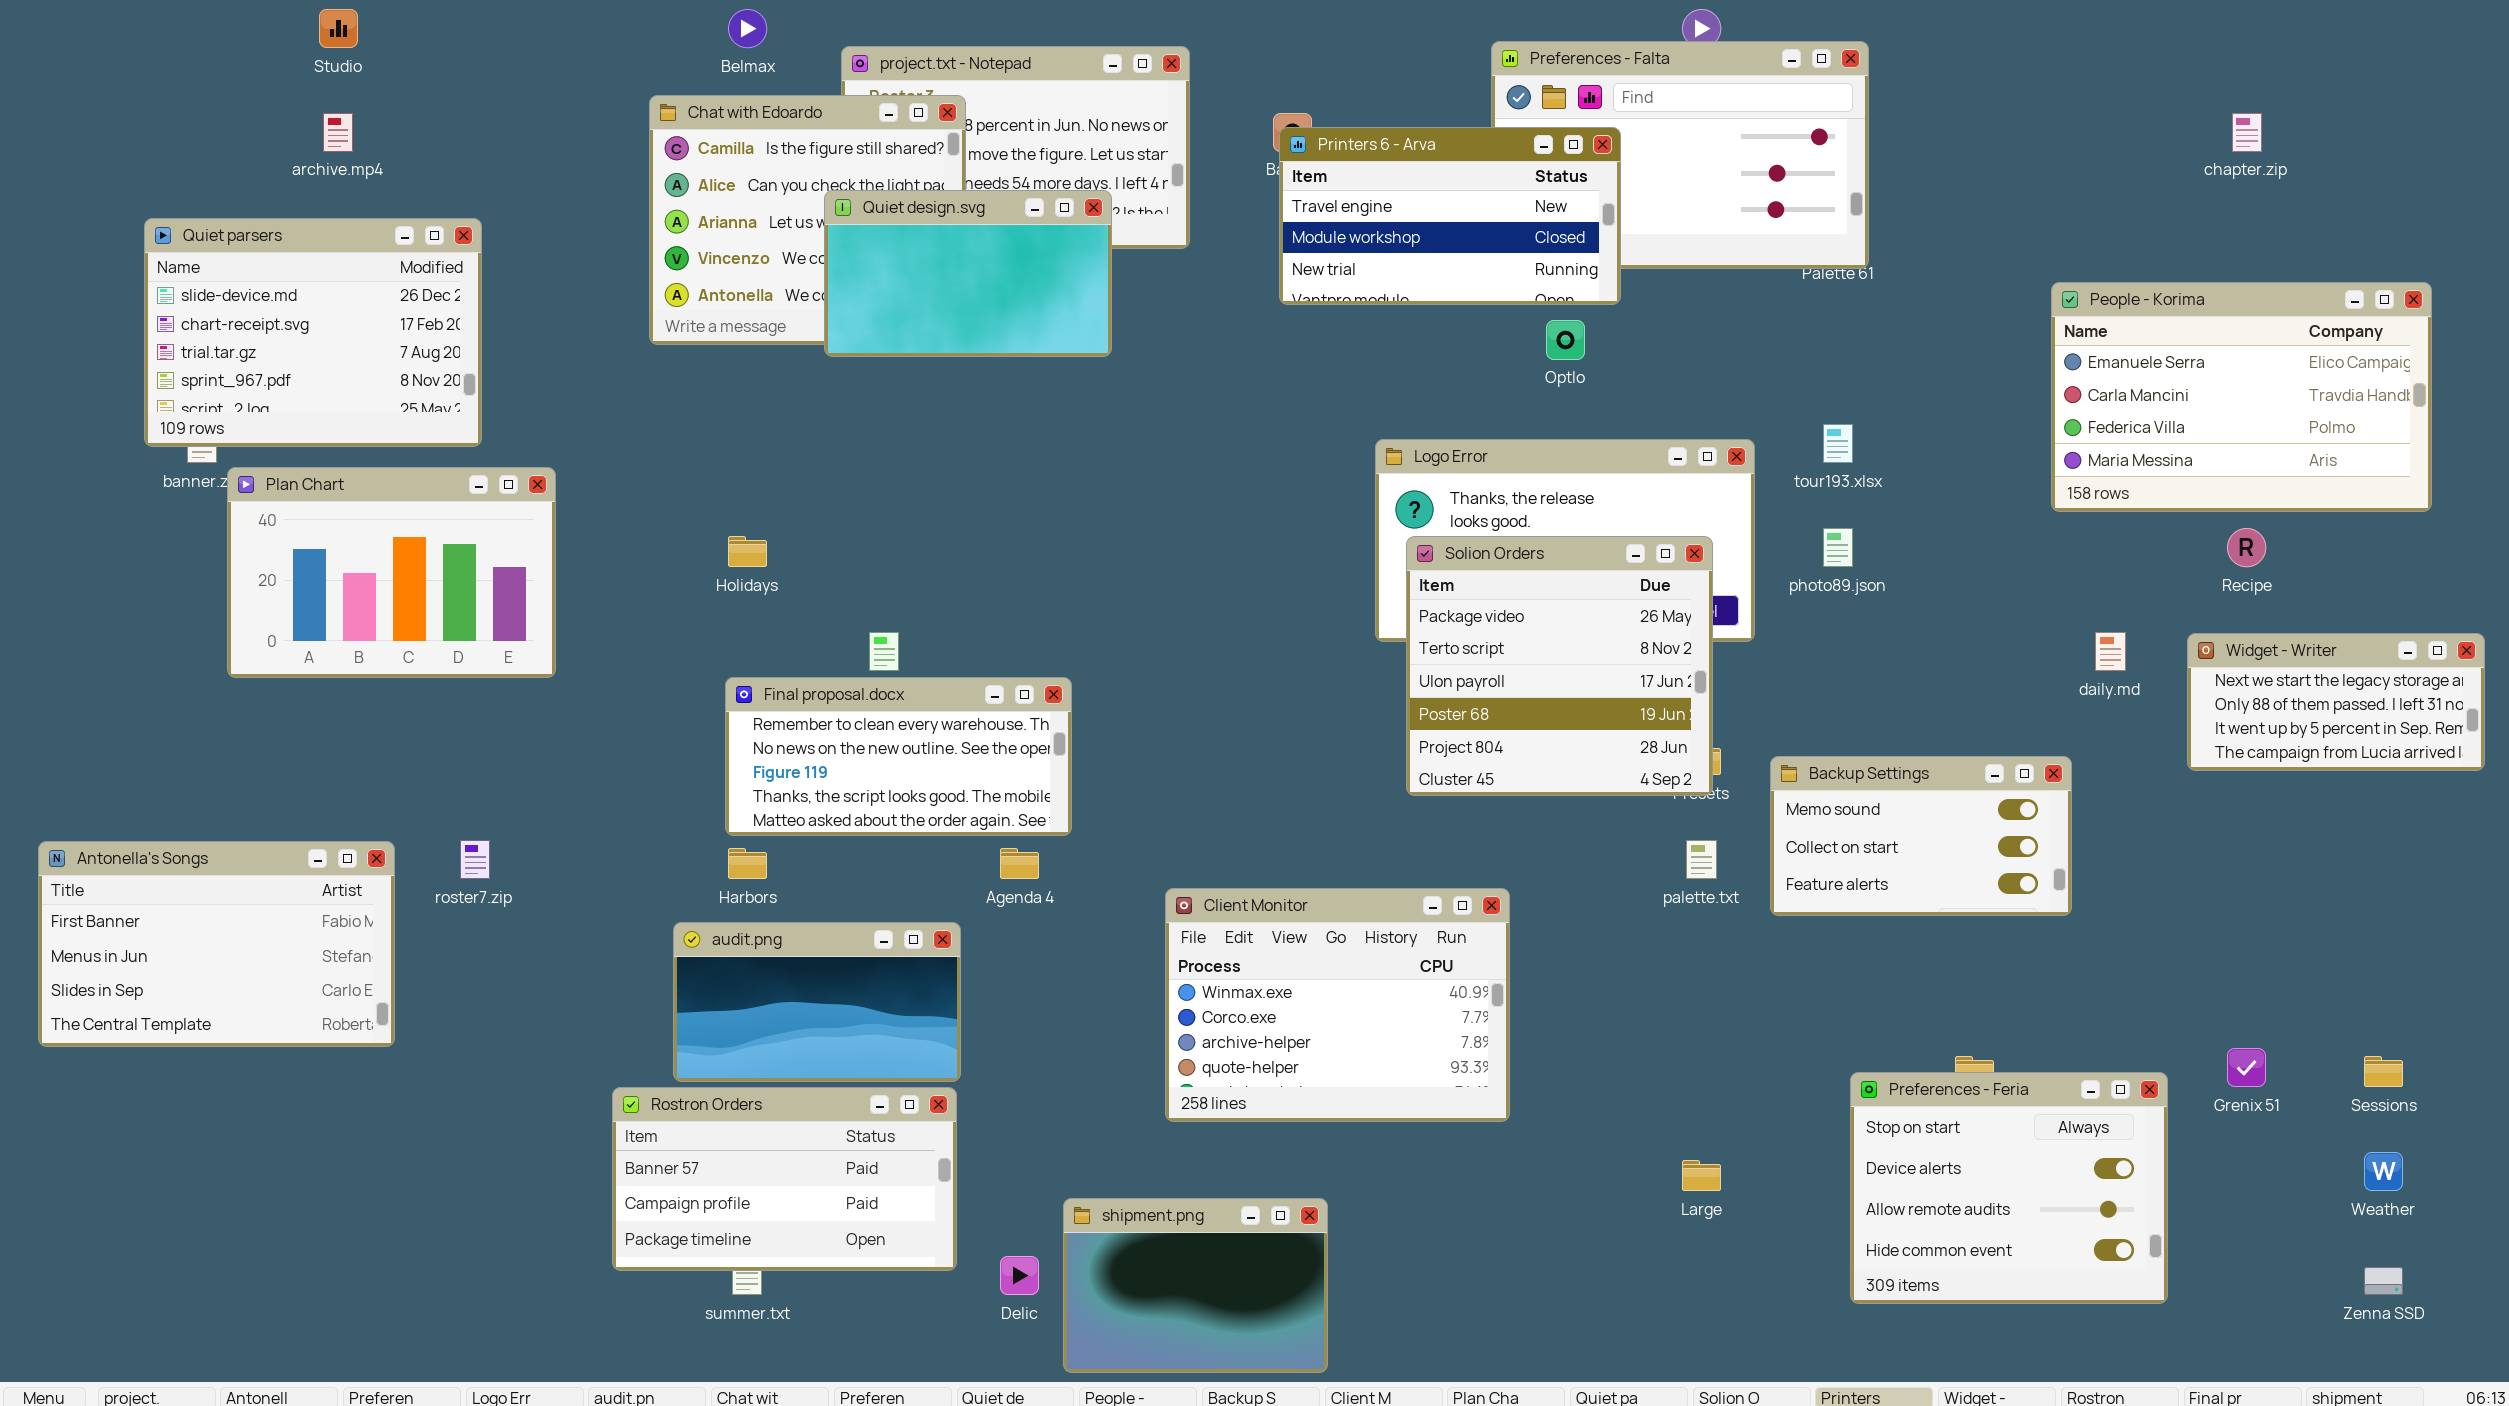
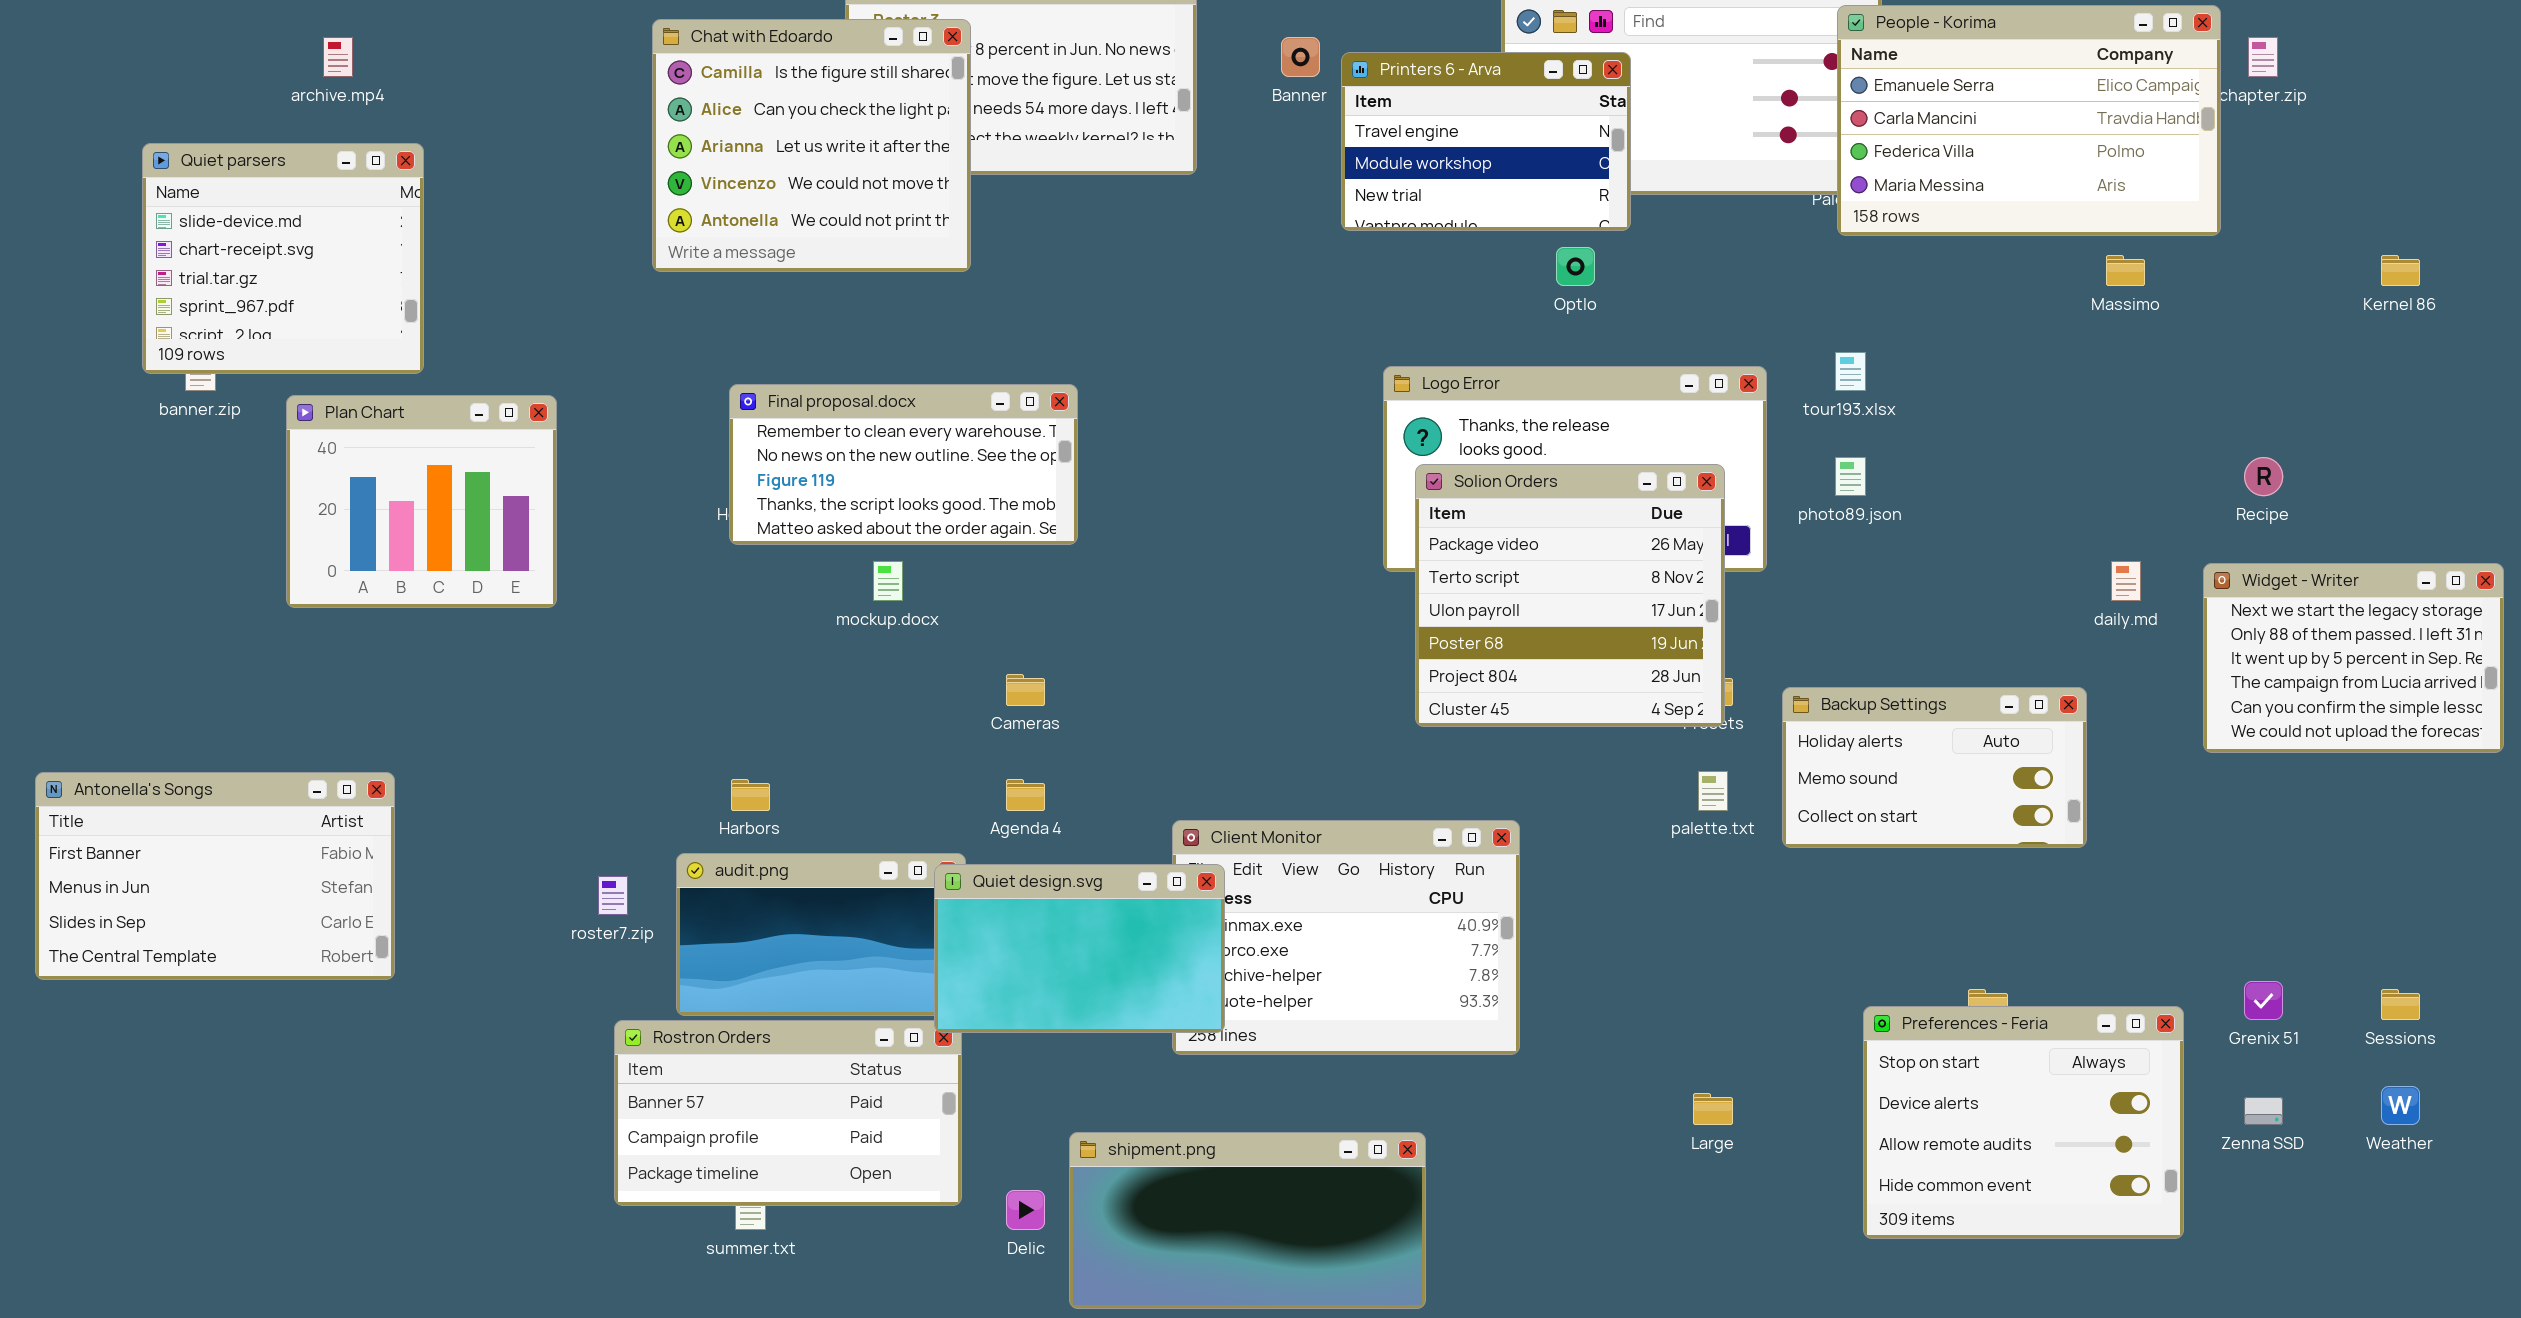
Printers 6 - Arva: [1279,127,1621,305] -> [1341,52,1631,231], resized
Quiet design.svg: [824,190,1112,357] -> [934,864,1225,1033], moved
Quiet parsers: [144,218,482,447] -> [142,143,424,374], resized
People - Korima: [2051,282,2432,512] -> [1837,5,2221,236], moved
Plan Chart: [227,467,556,678] -> [286,395,557,608], resized
Widget - Writer: [2187,633,2485,771] -> [2203,563,2504,753], resized
Final proposal.docx: [725,677,1072,836] -> [729,384,1078,545], moved
Backup Settings: [1770,756,2072,916] -> [1782,687,2087,848], scrolled up 1 row
roster7.zip: [460,840,490,879] -> [598,876,628,915], moved
shipment.png: [1063,1198,1328,1373] -> [1069,1132,1426,1309], resized
Zenna SSD: [2364,1267,2403,1295] -> [2244,1097,2283,1125], moved

